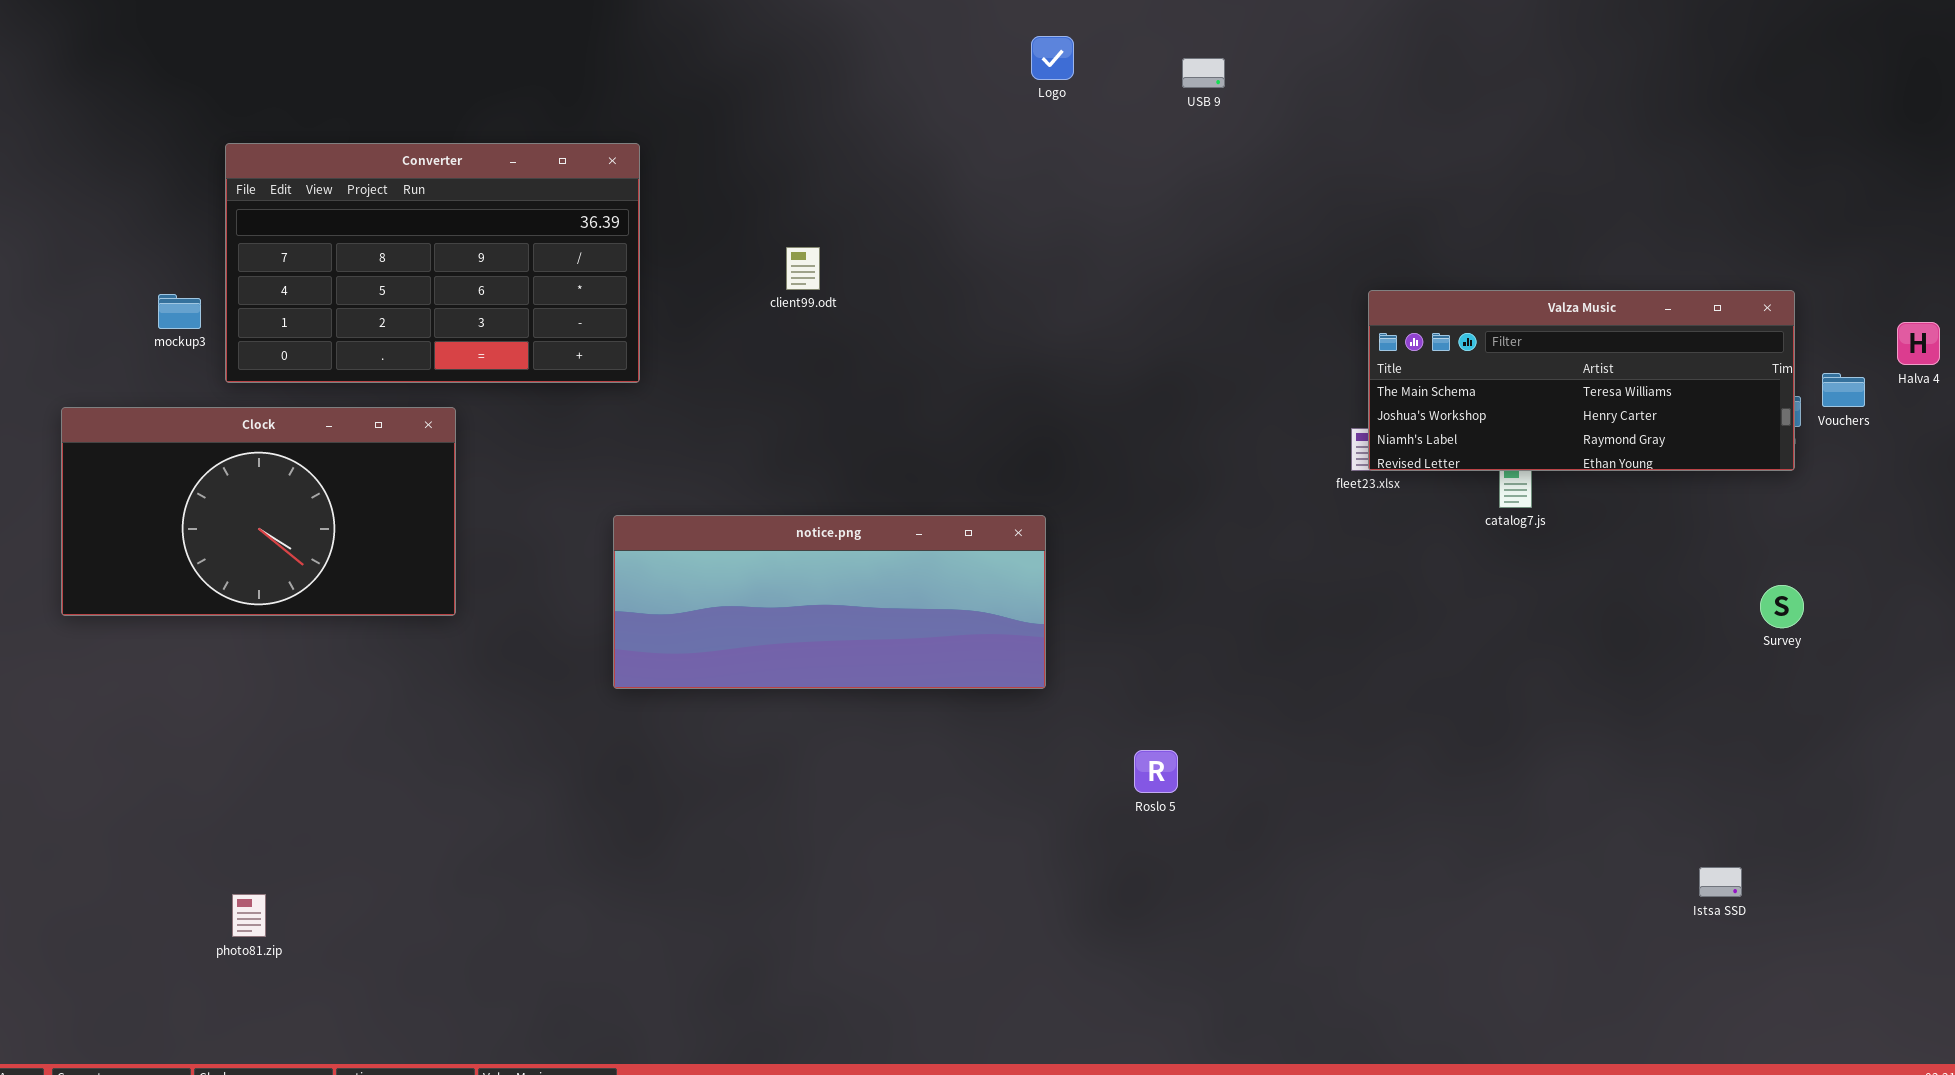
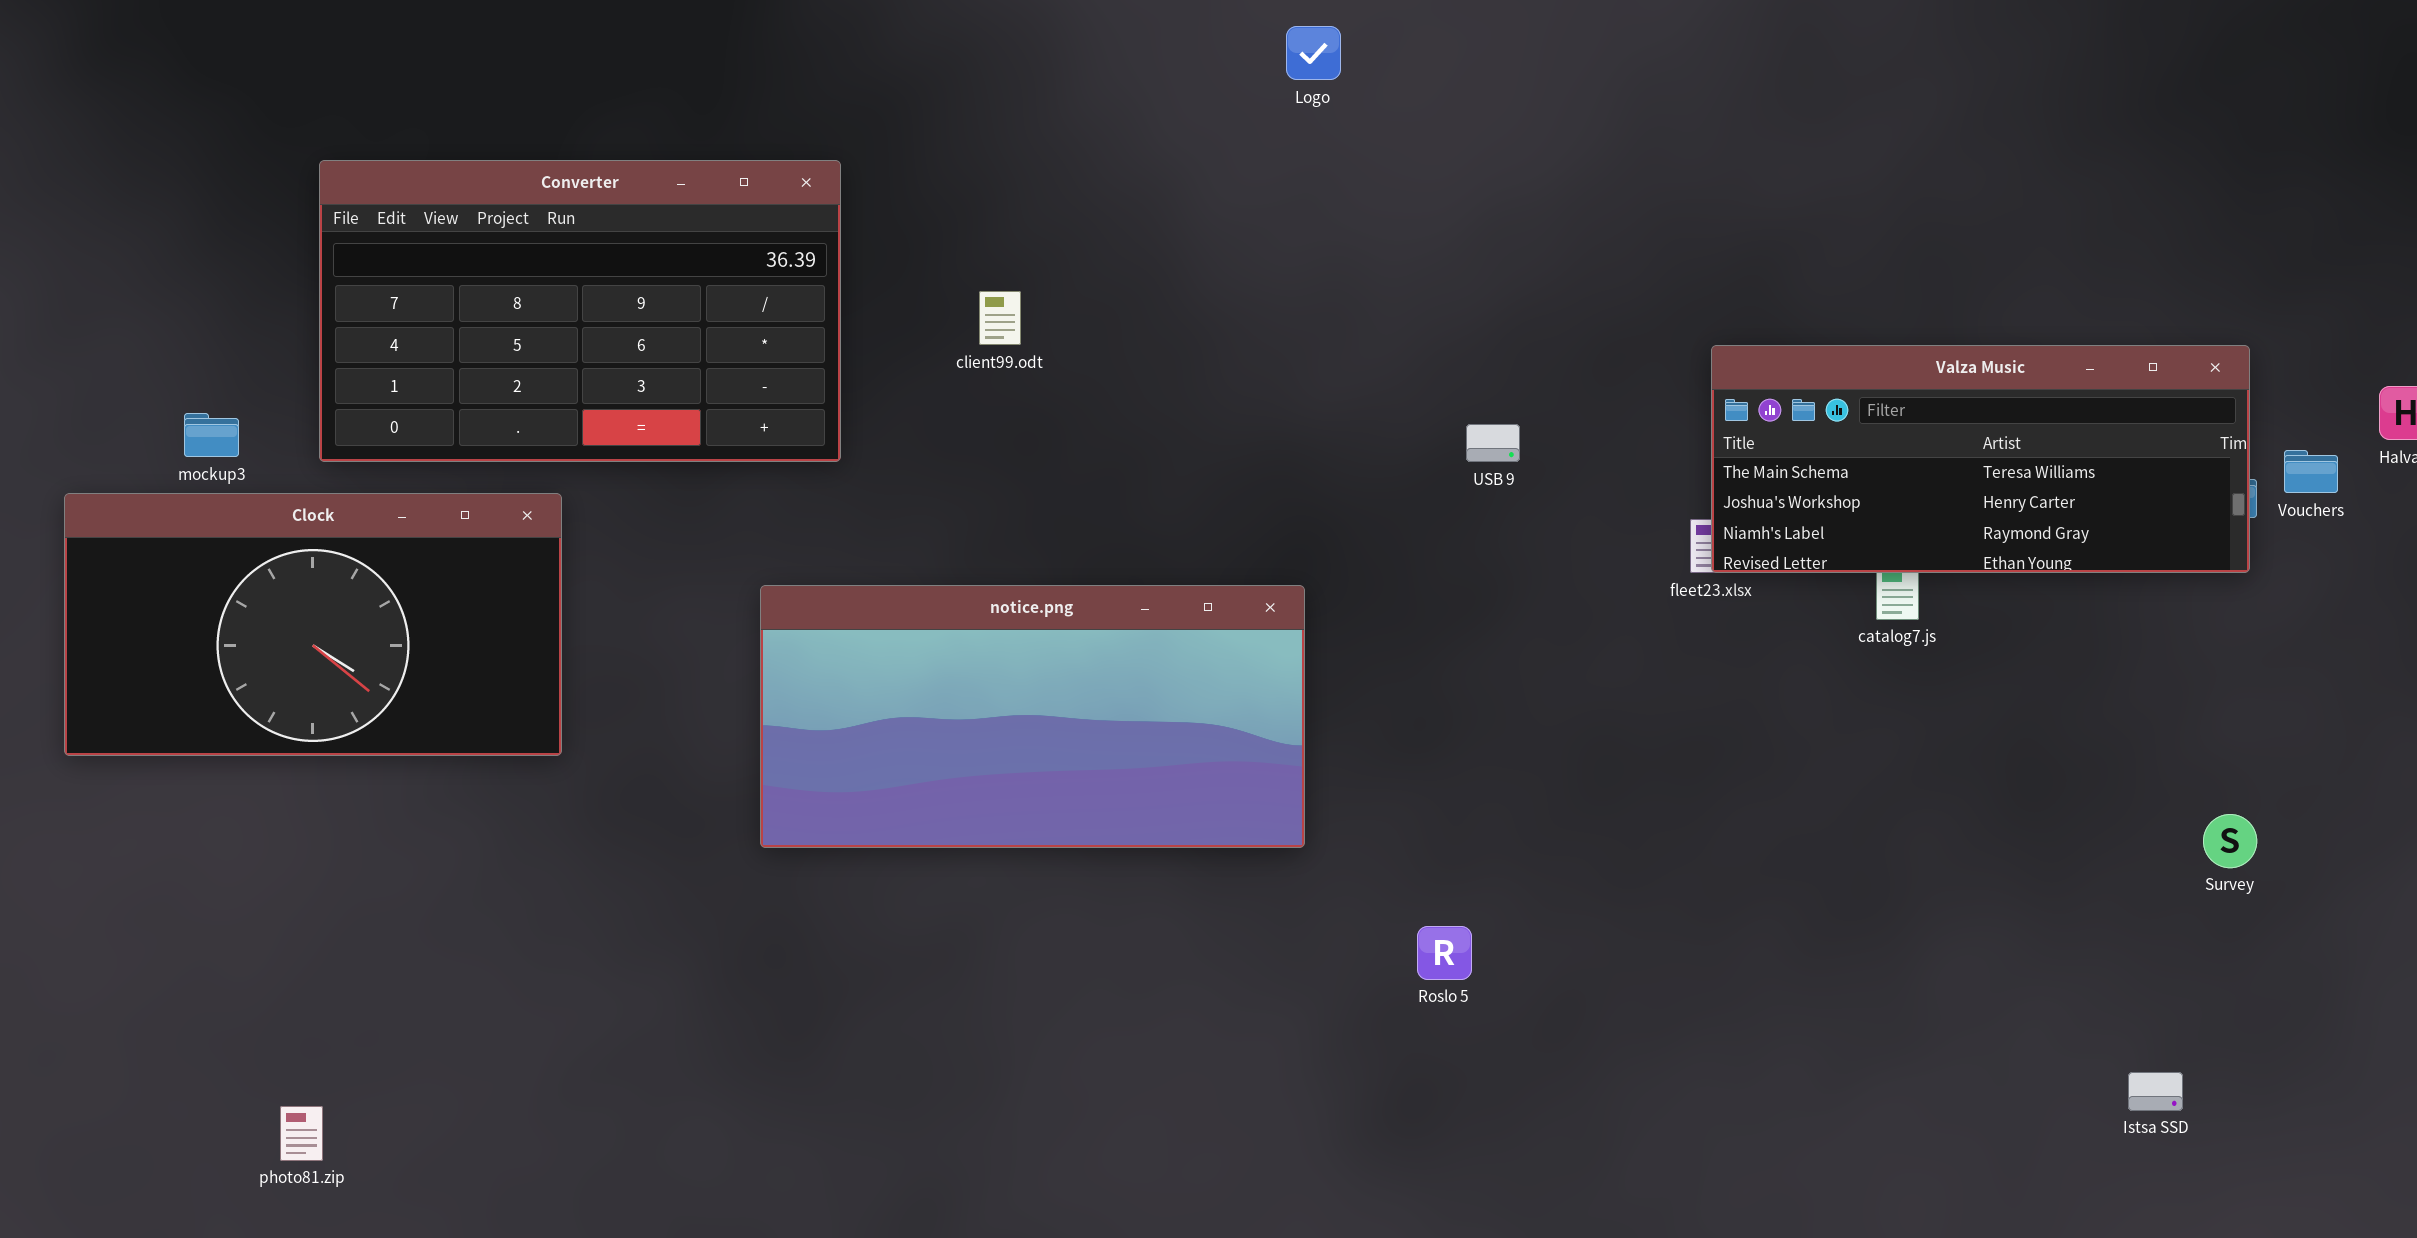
USB 9: [1182,58,1225,88] -> [1466,424,1520,462], moved
Converter: [225,143,640,383] -> [319,160,841,462], moved
mockup3: [158,294,201,329] -> [184,413,239,457], moved
notice.png: [613,515,1046,689] -> [760,585,1305,848], resized
Survey: [1760,585,1804,628] -> [2203,814,2257,868], moved

